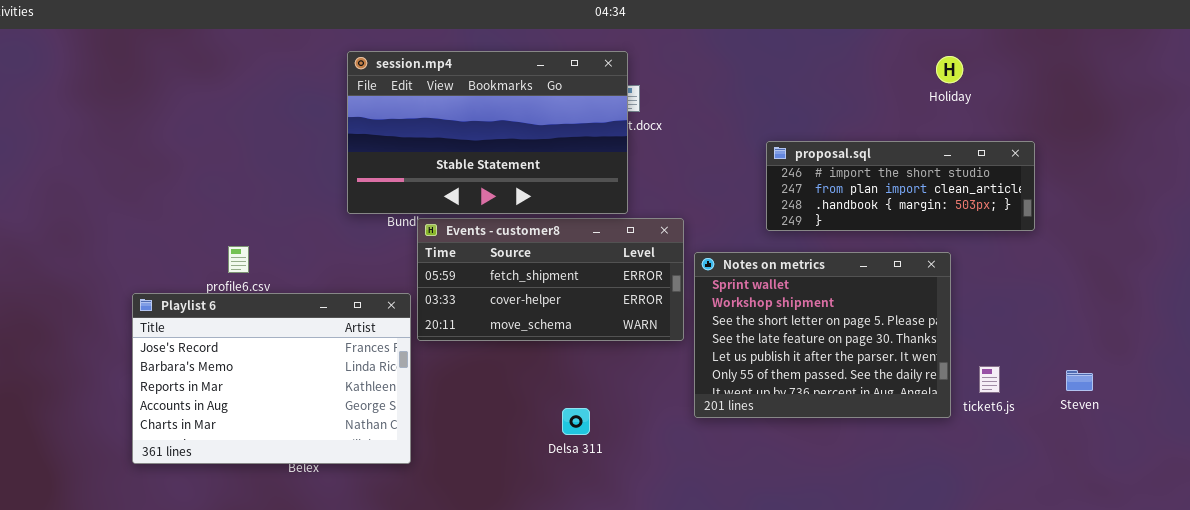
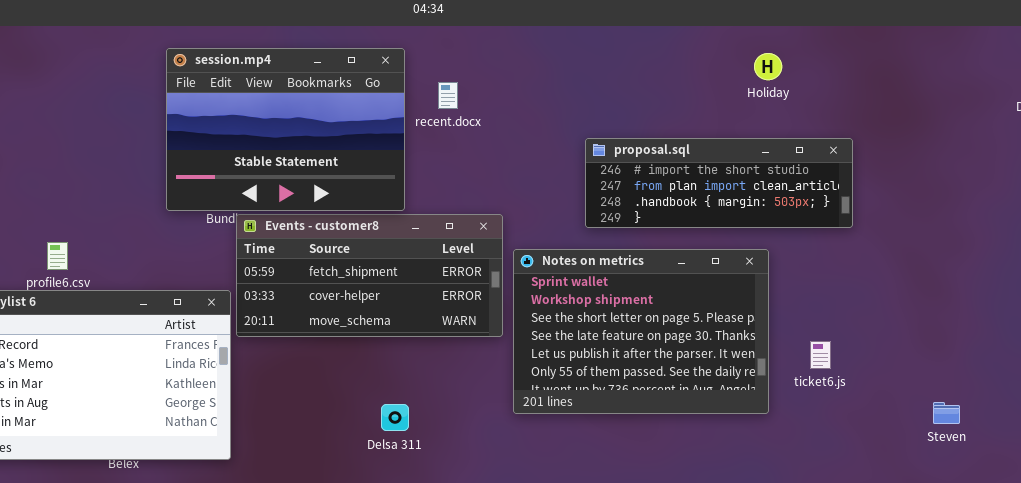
session.mp4: [347,51,628,214] -> [166,48,405,211], resized
ticket6.js: [979,366,1000,393] -> [810,341,831,369], moved
Steven: [1066,370,1093,391] -> [933,402,960,424], moved

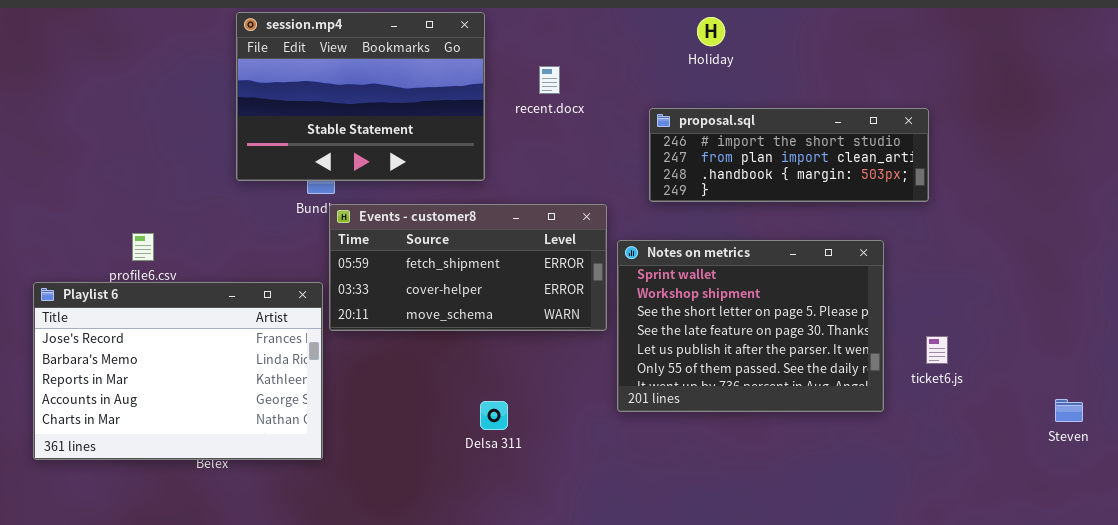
session.mp4: [166,48,405,211] -> [236,12,485,181], moved
Holiday: [754,53,782,80] -> [697,17,725,46], moved
proposal.sql: [585,138,853,228] -> [649,108,929,202], moved

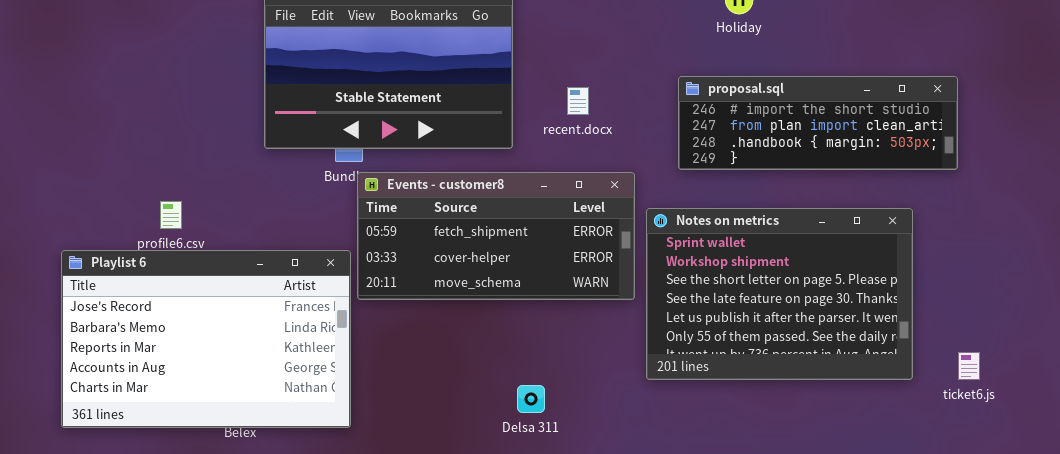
recent.docx: [539,66,560,94] -> [567,87,589,115], moved
ticket6.js: [926,336,948,364] -> [958,352,980,380], moved
Delsa 311: [480,401,508,430] -> [517,385,545,413], moved

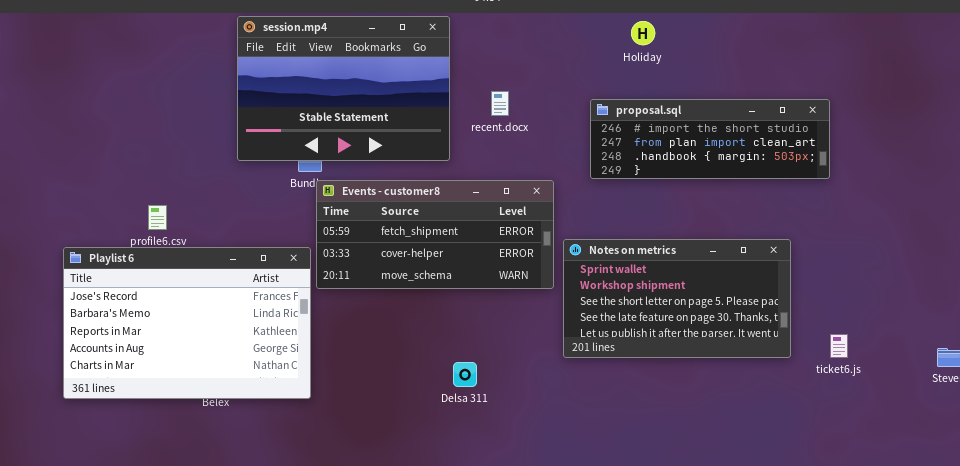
recent.docx: [567,87,589,115] -> [491,91,509,116], moved
Notes on metrics: [646,208,913,380] -> [563,239,791,358], resized

